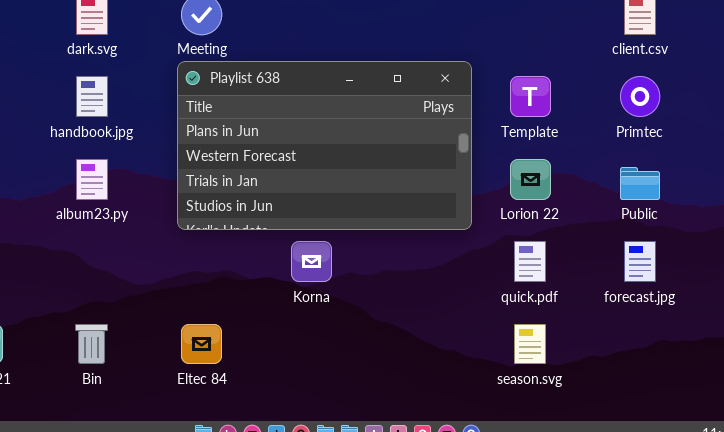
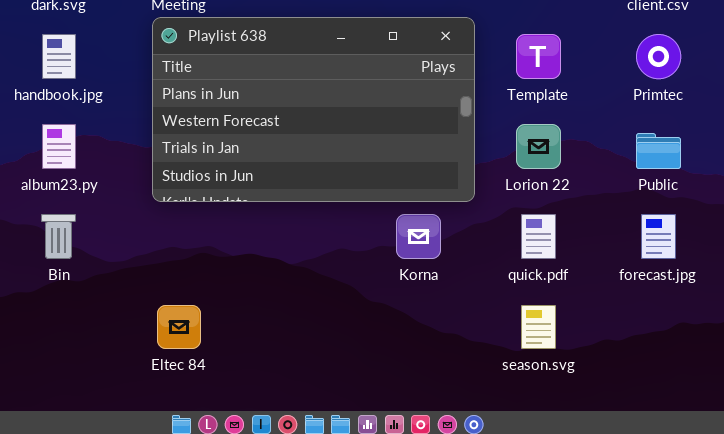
Korna: [291,241,332,282] -> [396,214,441,259], moved
Bin: [75,324,108,364] -> [41,214,76,259], moved

